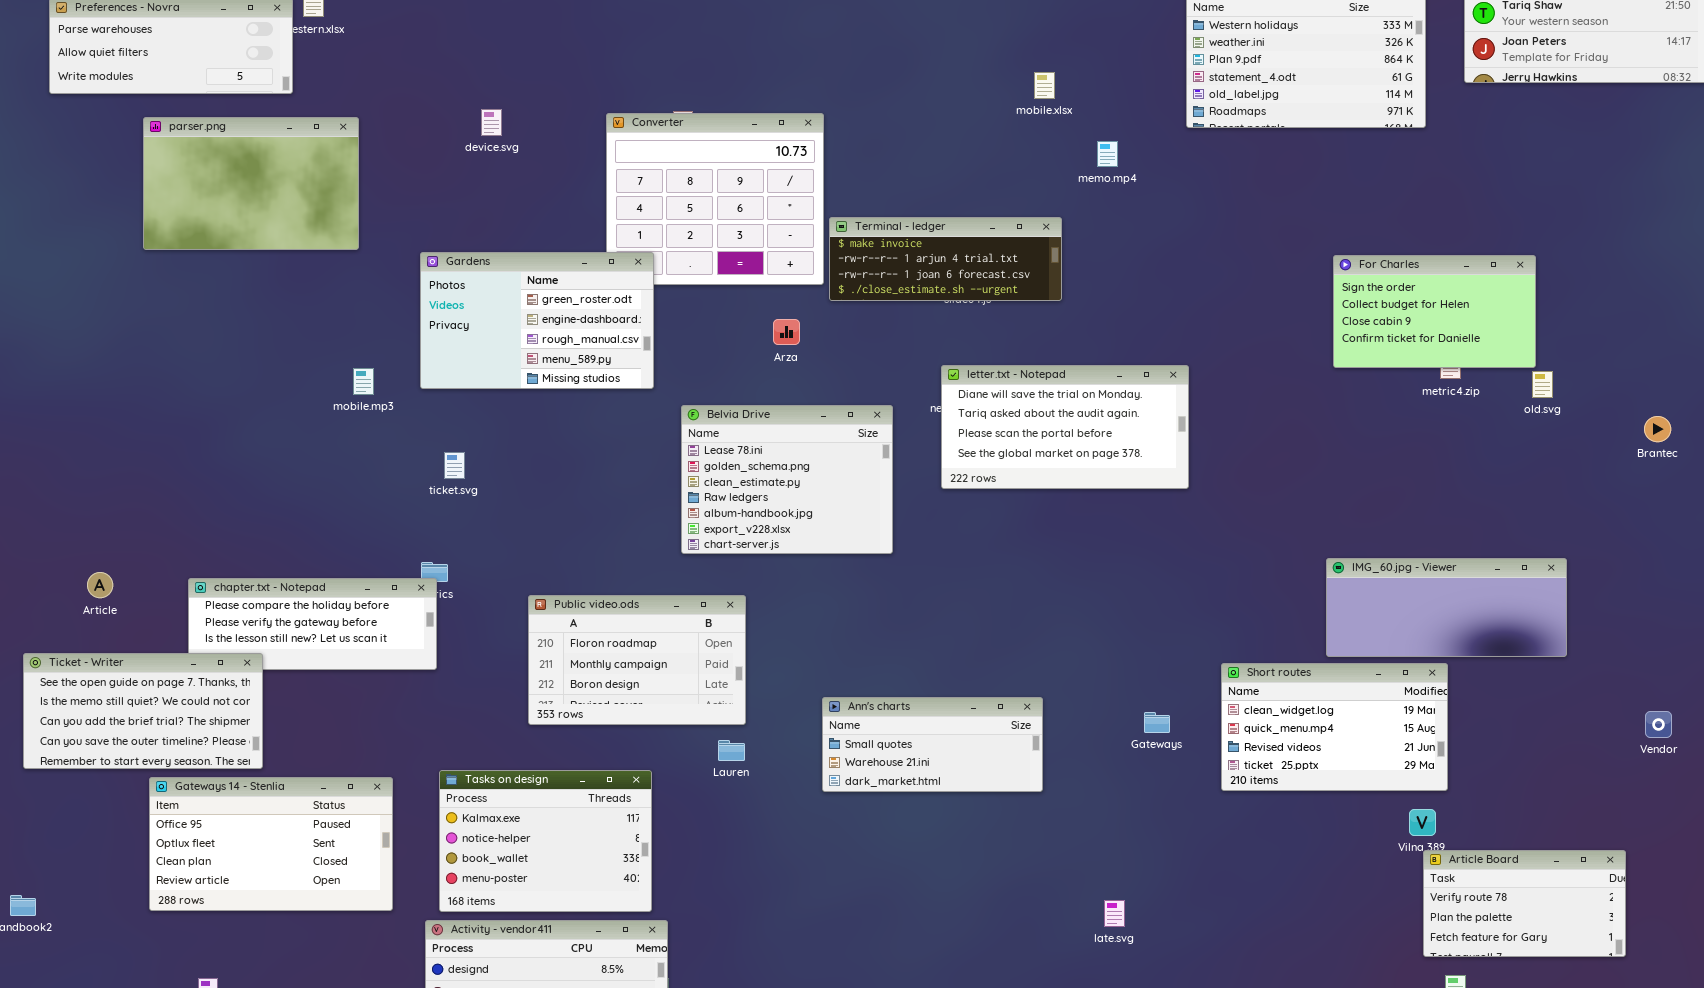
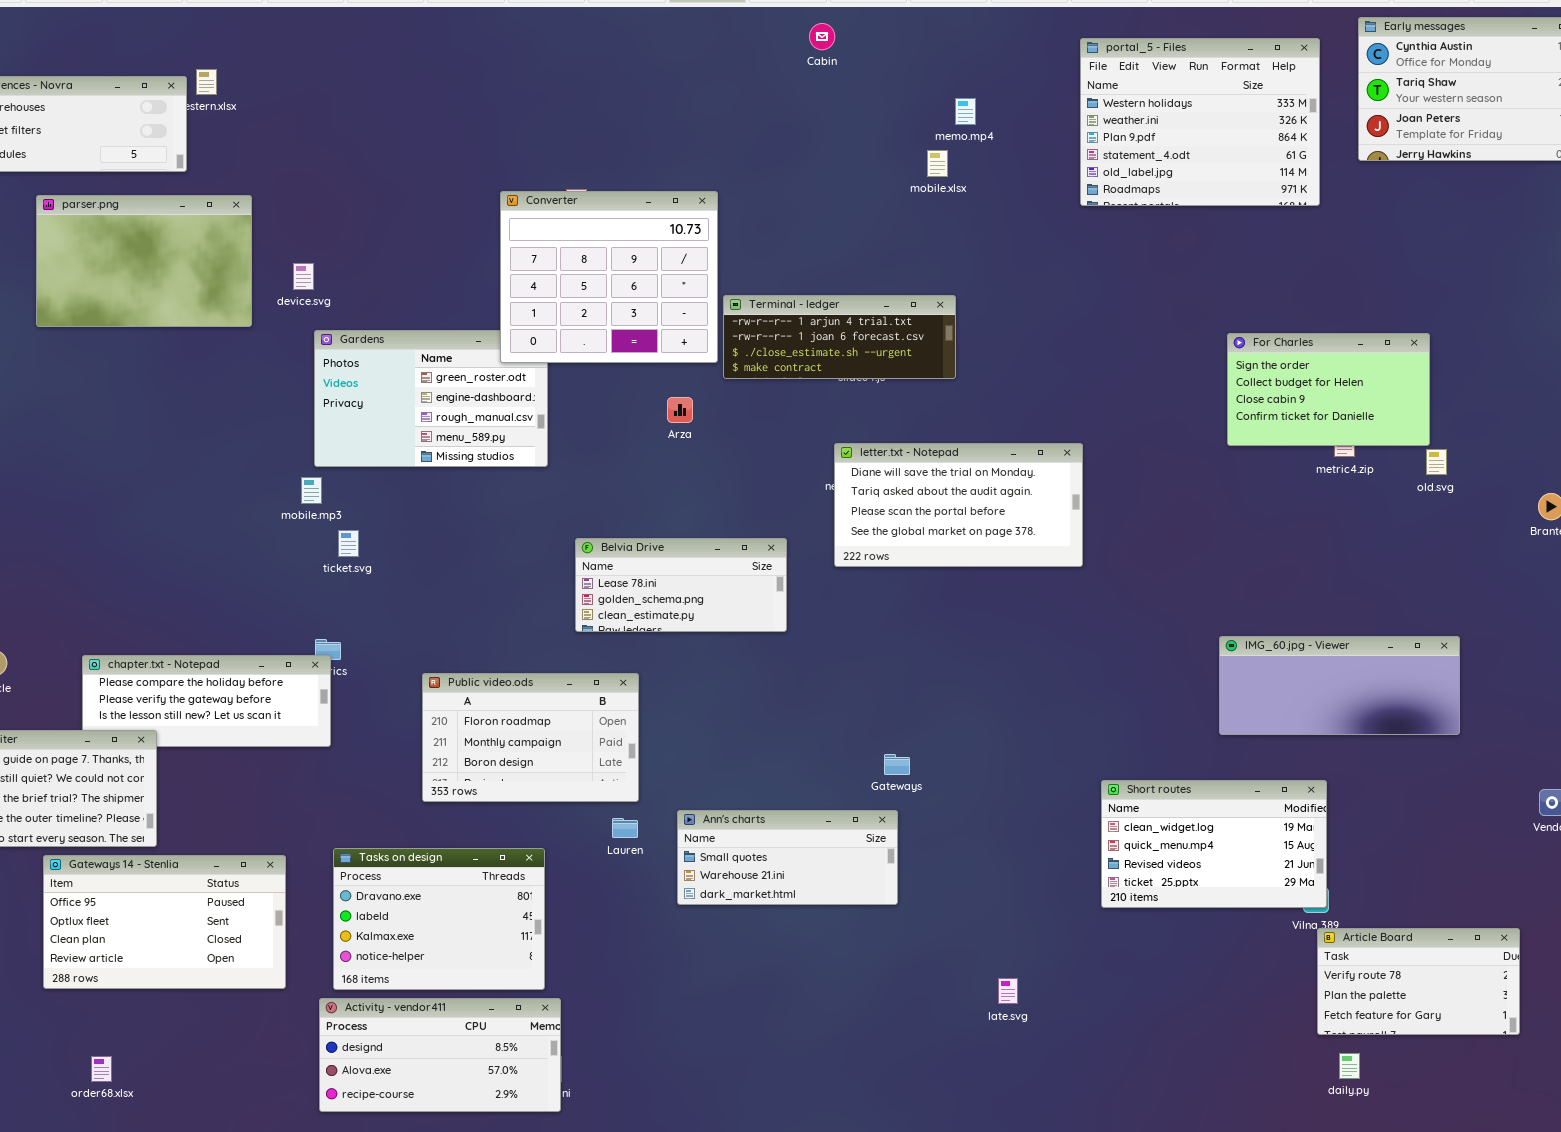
device.svg: [481,109,502,136] -> [293,263,314,290], moved
Converter: [606,113,824,285] -> [500,191,718,363], raised
memo.mp4: [1097,141,1118,167] -> [955,98,976,125], moved
Terminal - ledger: [829,217,1062,301] -> [723,295,956,379], scrolled down 1 row
mobile.mp3: [353,368,374,395] -> [301,477,322,504], moved
Belvia Drive: [681,405,893,554] -> [575,538,787,632], resized
Short routes: [1221,663,1448,791] -> [1101,780,1327,908], moved
Ann's charts: [822,697,1043,792] -> [677,810,898,905], moved
Gateways: [1144,712,1170,733] -> [884,754,910,775], moved
Tasks on design: [439,770,652,912] -> [333,848,545,990], scrolled up 2 rows

